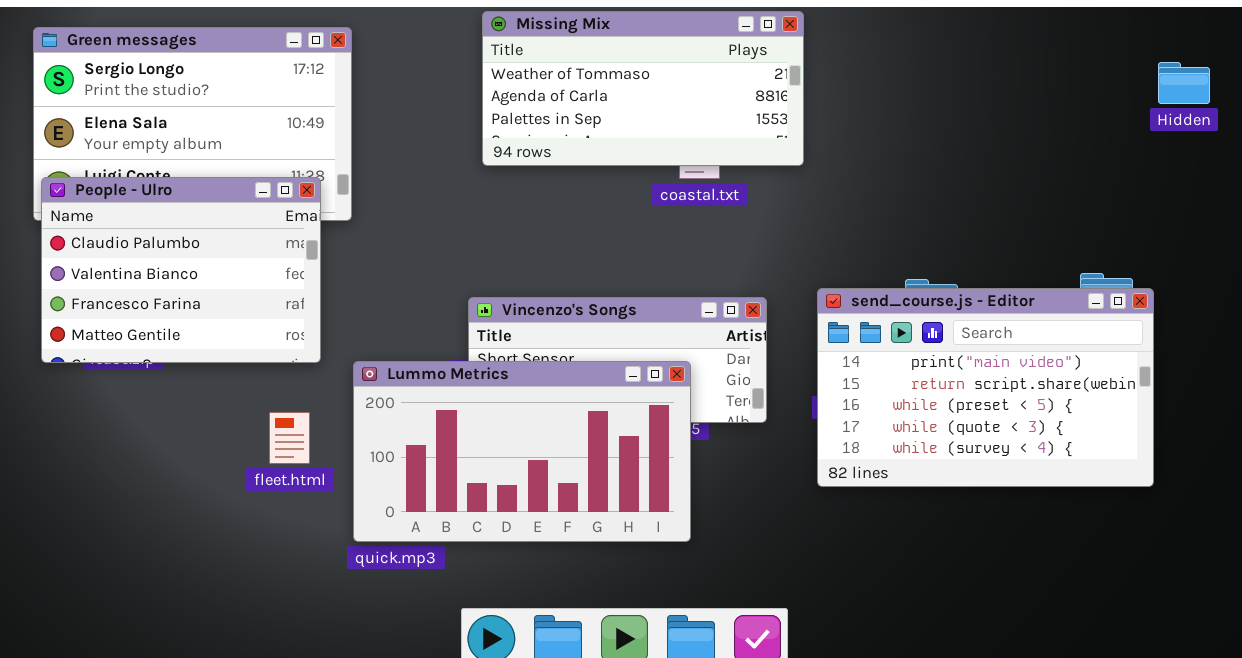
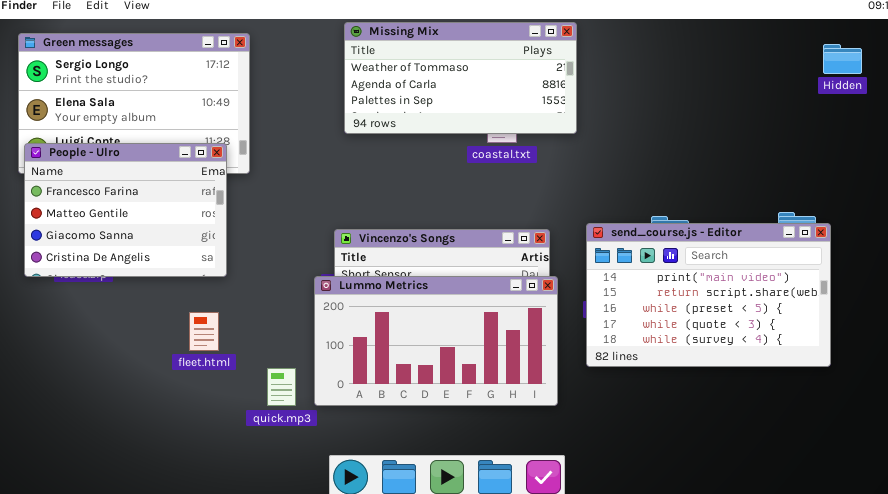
Hidden: [1158,62,1210,104] -> [823,44,862,74], moved
People - Ulro: [41,177,321,363] -> [24,143,227,277], scrolled down 2 rows
Lummo Metrics: [353,361,691,542] -> [314,276,558,406], moved

